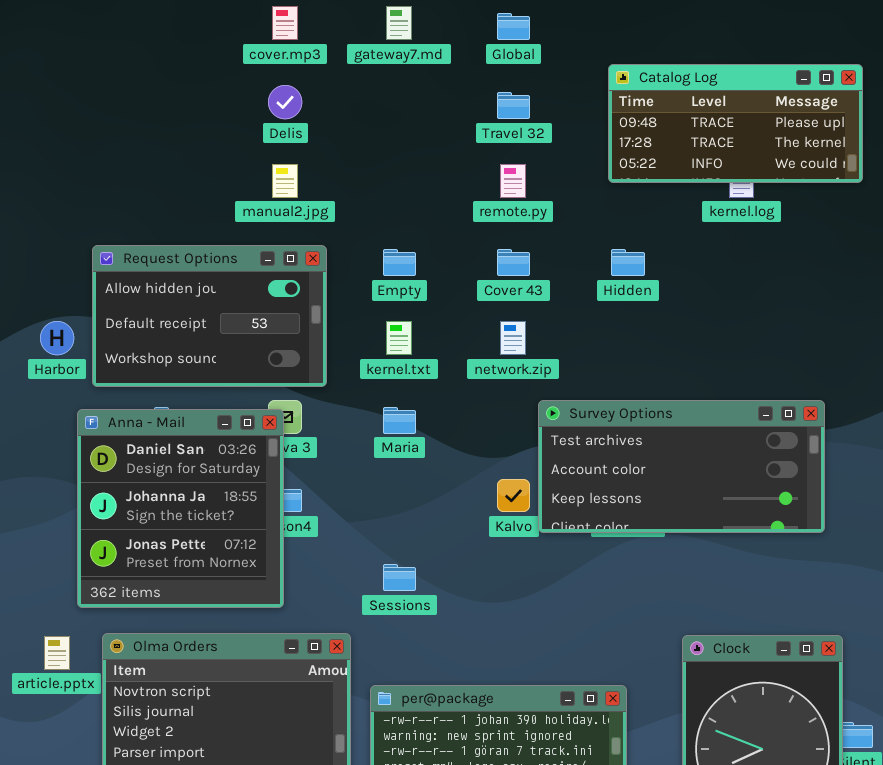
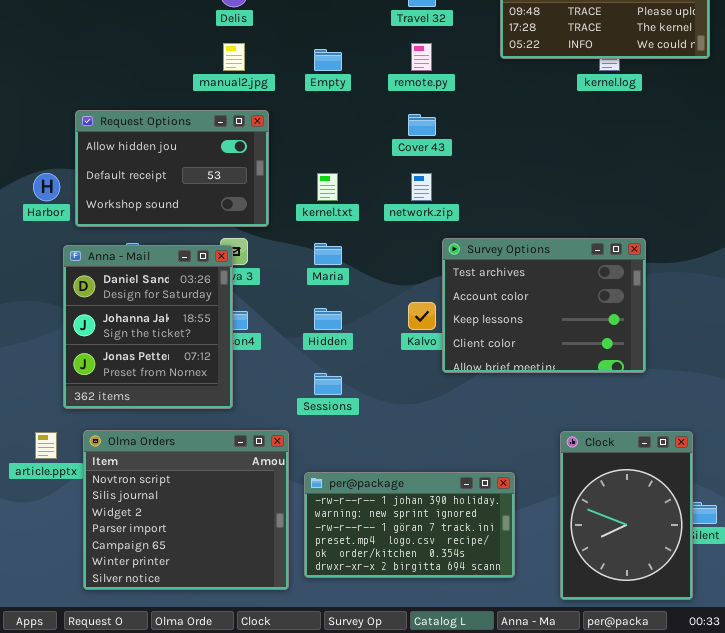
Empty: [383,249,416,276] -> [314,49,342,71], moved
Hidden: [611,249,645,276] -> [314,308,342,330], moved
Survey Options: [538,400,825,533] -> [442,238,646,373], resized

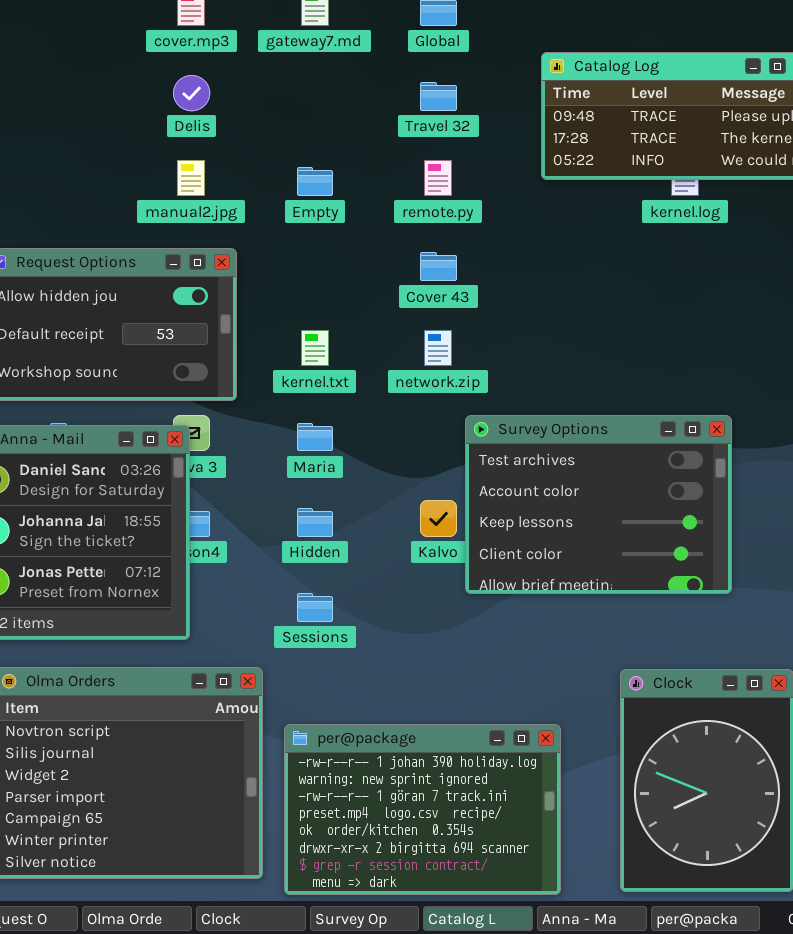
per@package: [304,472,515,578] -> [284,724,561,895], resized

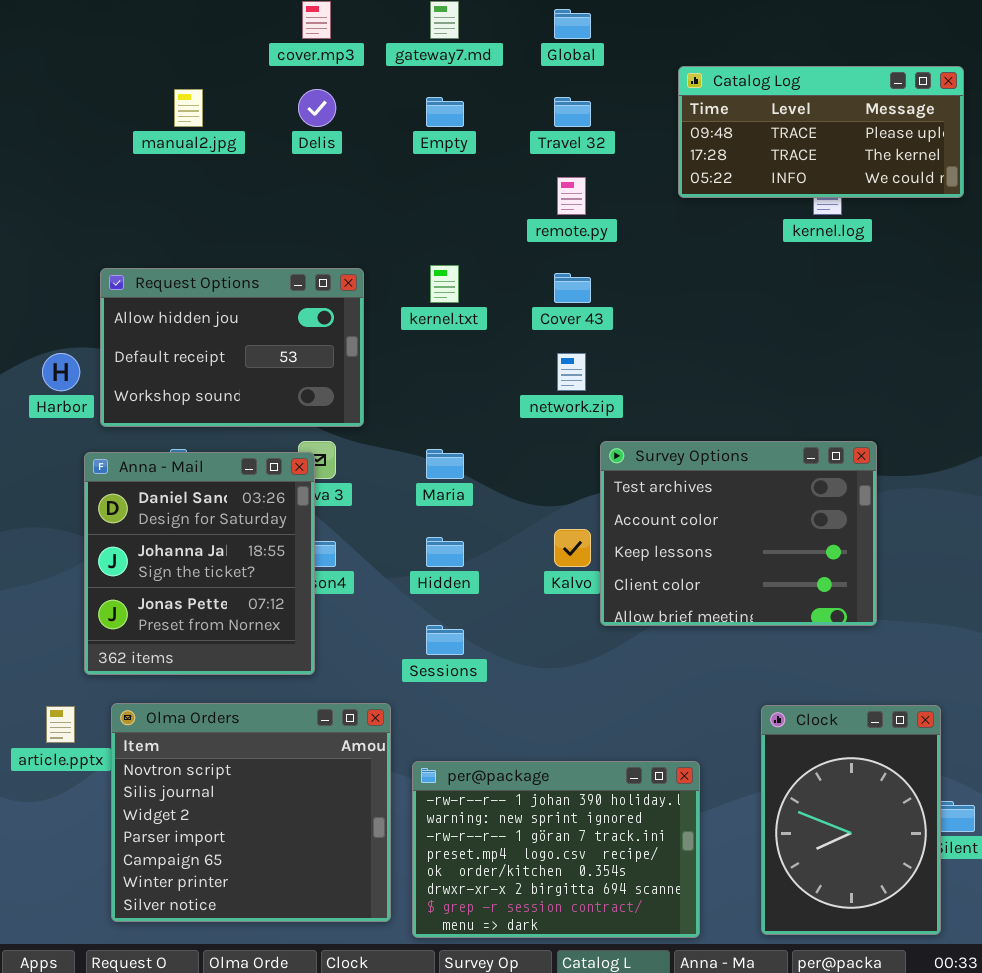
manual2.jpg: [177,160,205,196] -> [174,89,203,127], moved
Empty: [297,167,333,196] -> [426,97,464,127], moved
kernel.txt: [301,330,329,366] -> [430,265,459,303], moved

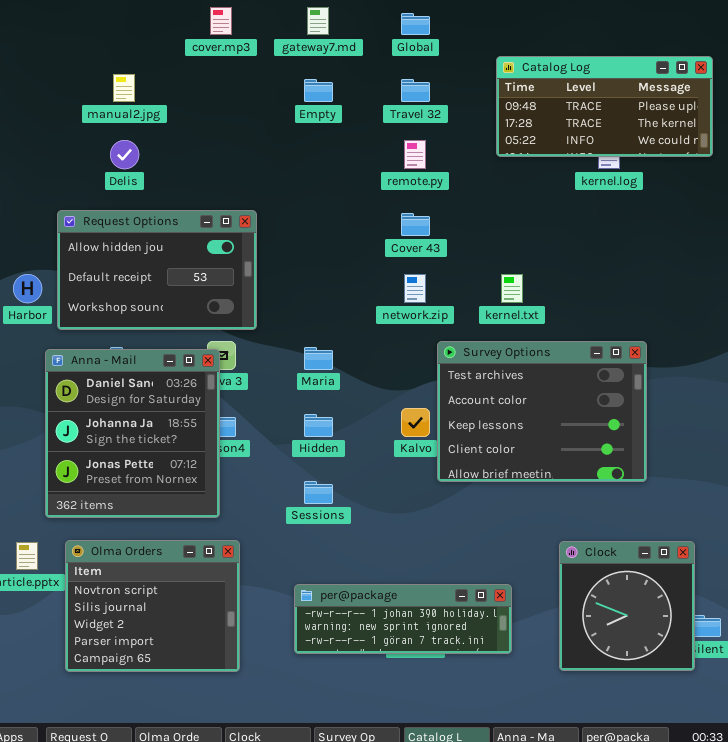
Delis: [298,89,336,127] -> [110,140,139,169], moved
kernel.txt: [430,265,459,303] -> [501,274,523,303], moved
Olma Orders: [111,703,391,922] -> [65,540,240,672], resized
Clock: [761,705,941,935] -> [559,541,695,671], resized
per@package: [412,761,700,938] -> [294,584,512,654], resized

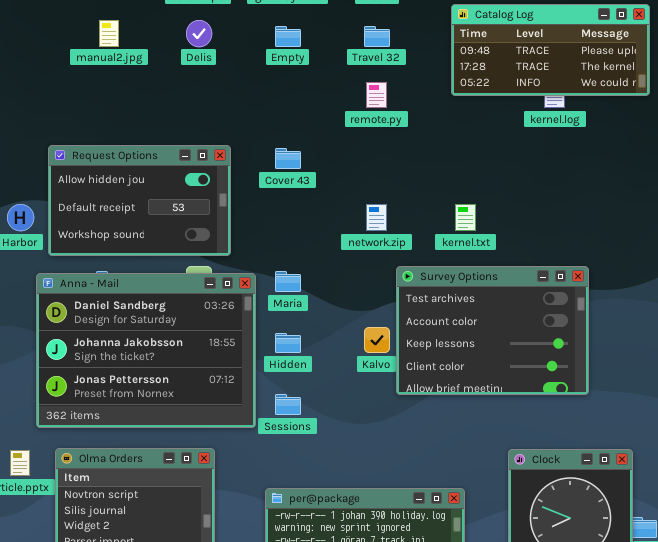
Delis: [110,140,139,169] -> [186,20,212,47], moved
Cover 43: [401,213,430,236] -> [275,148,301,169], moved
Anna - Mail: [45,349,220,518] -> [36,273,256,428], resized

